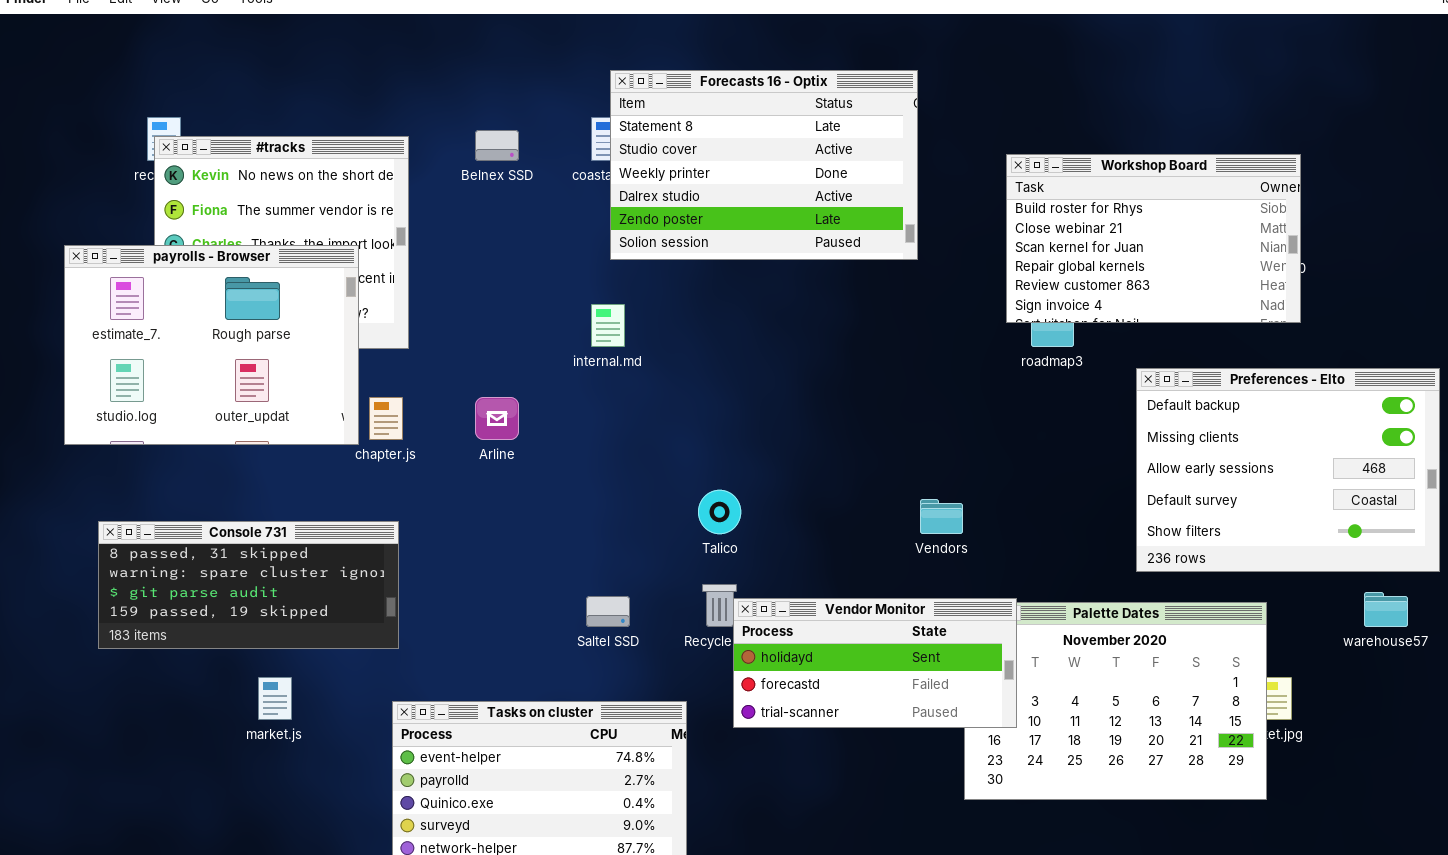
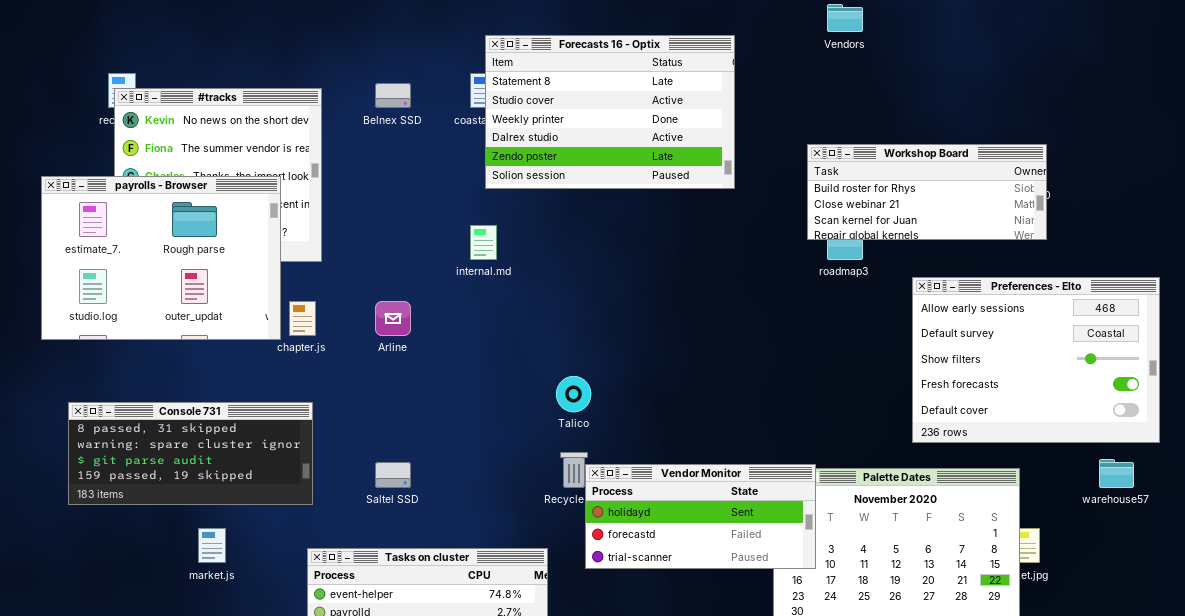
Workshop Board: [1006,154,1301,323] -> [807,144,1047,240], resized
Preferences - Elto: [1136,368,1440,572] -> [912,277,1160,443], scrolled down 2 rows
Vendors: [920,499,963,534] -> [827,4,863,32], moved
Saltel SSD: [586,596,630,627] -> [375,462,411,488], moved

